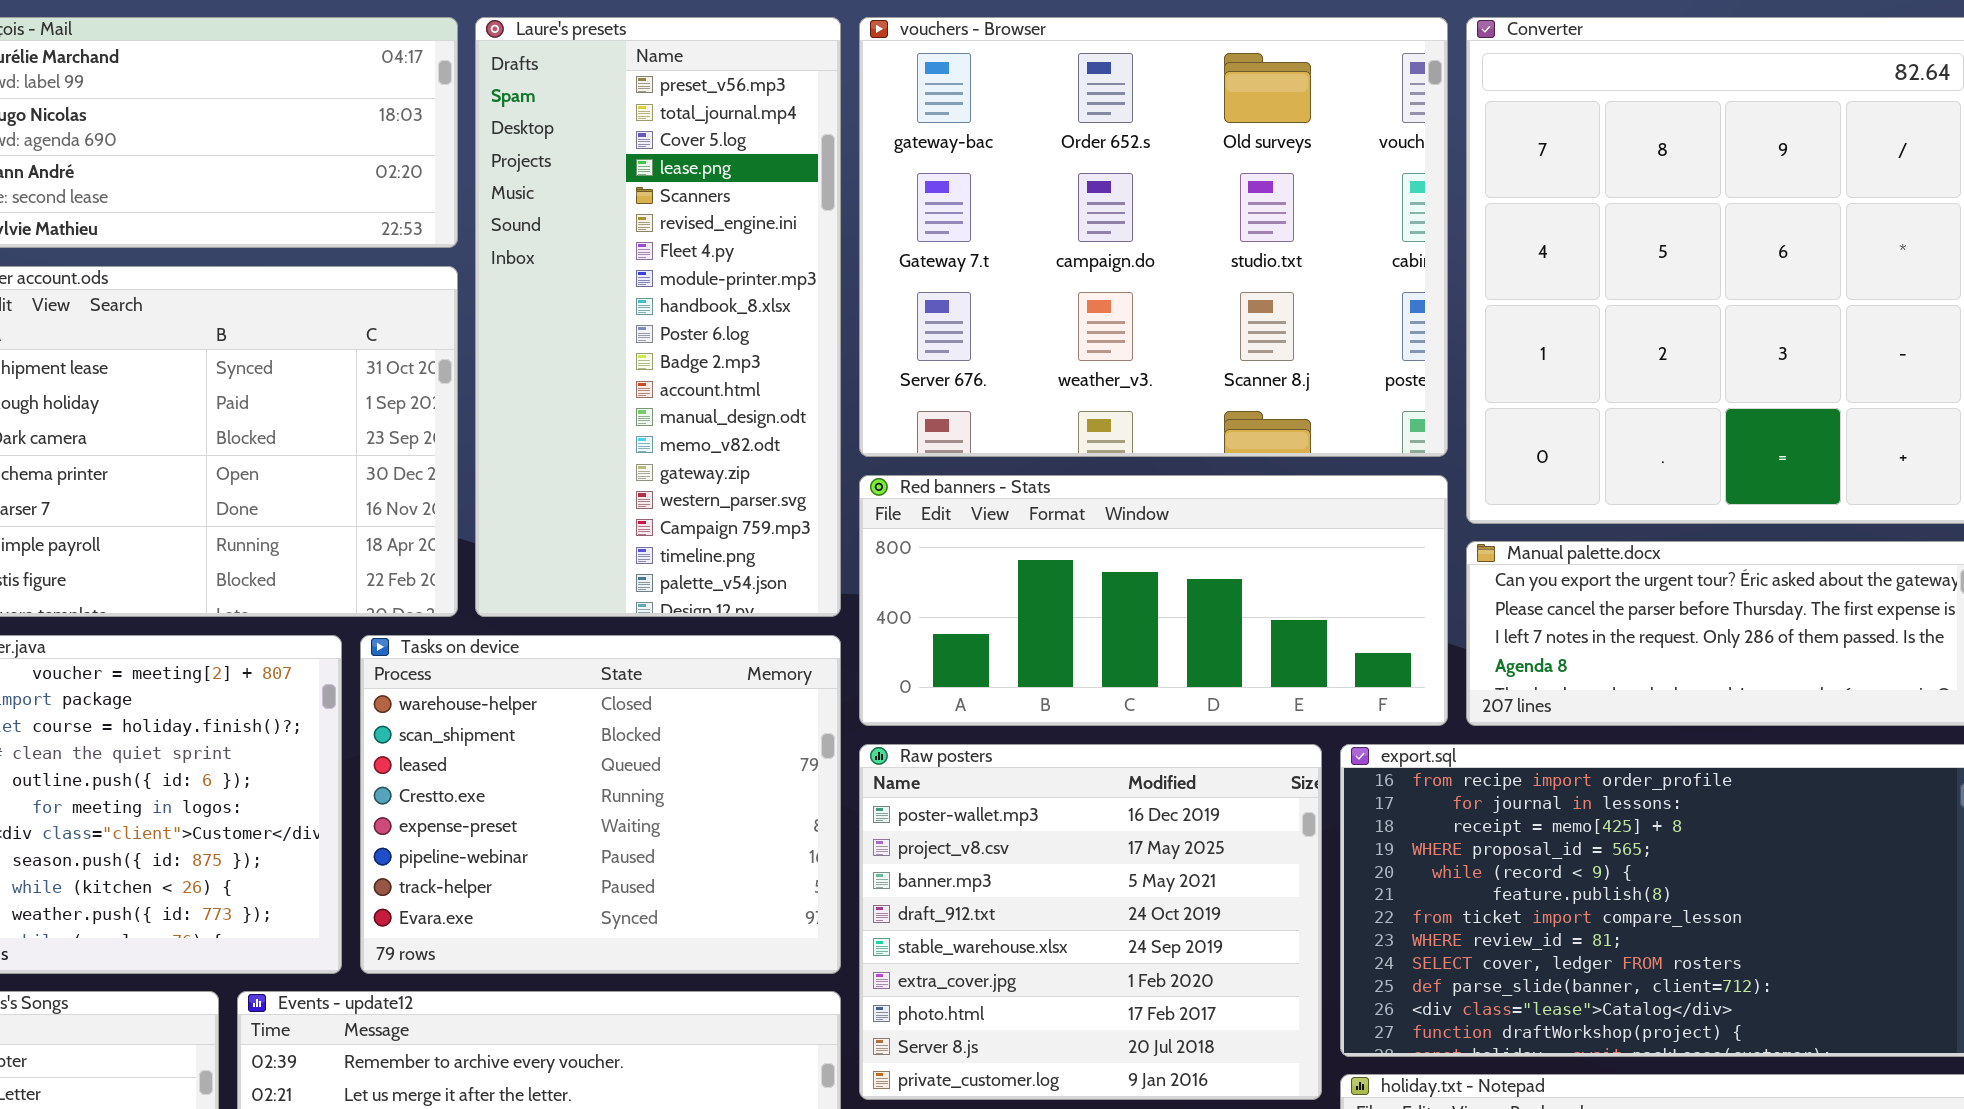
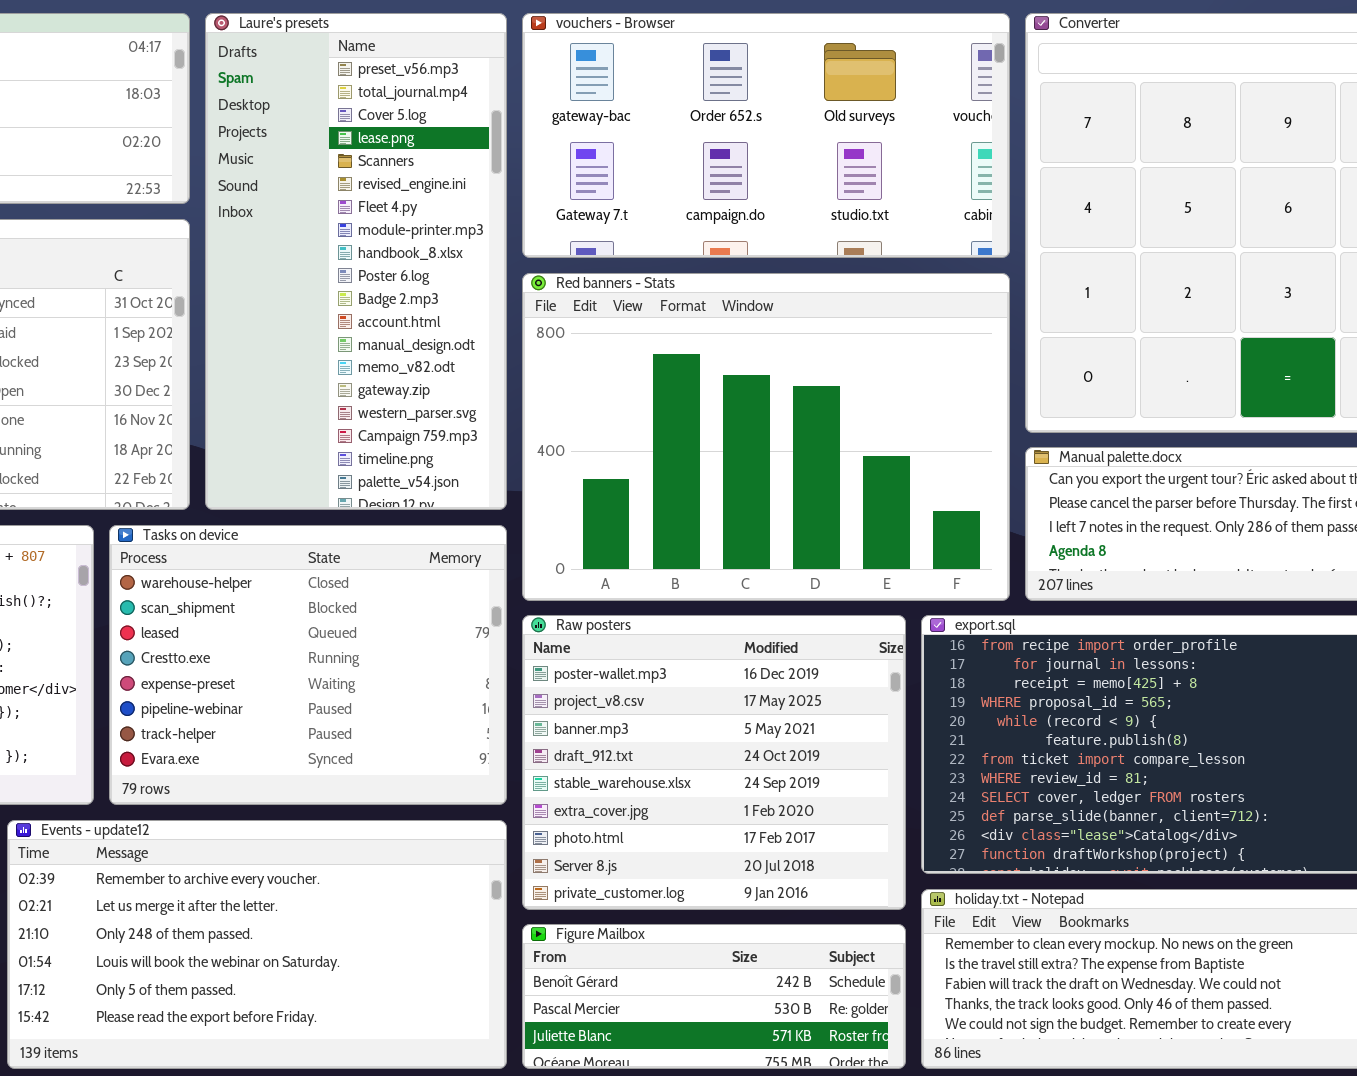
vouchers - Browser: [859,17,1448,457] -> [522,13,1010,258], resized
Red banners - Stats: [859,475,1448,726] -> [522,273,1010,601], resized

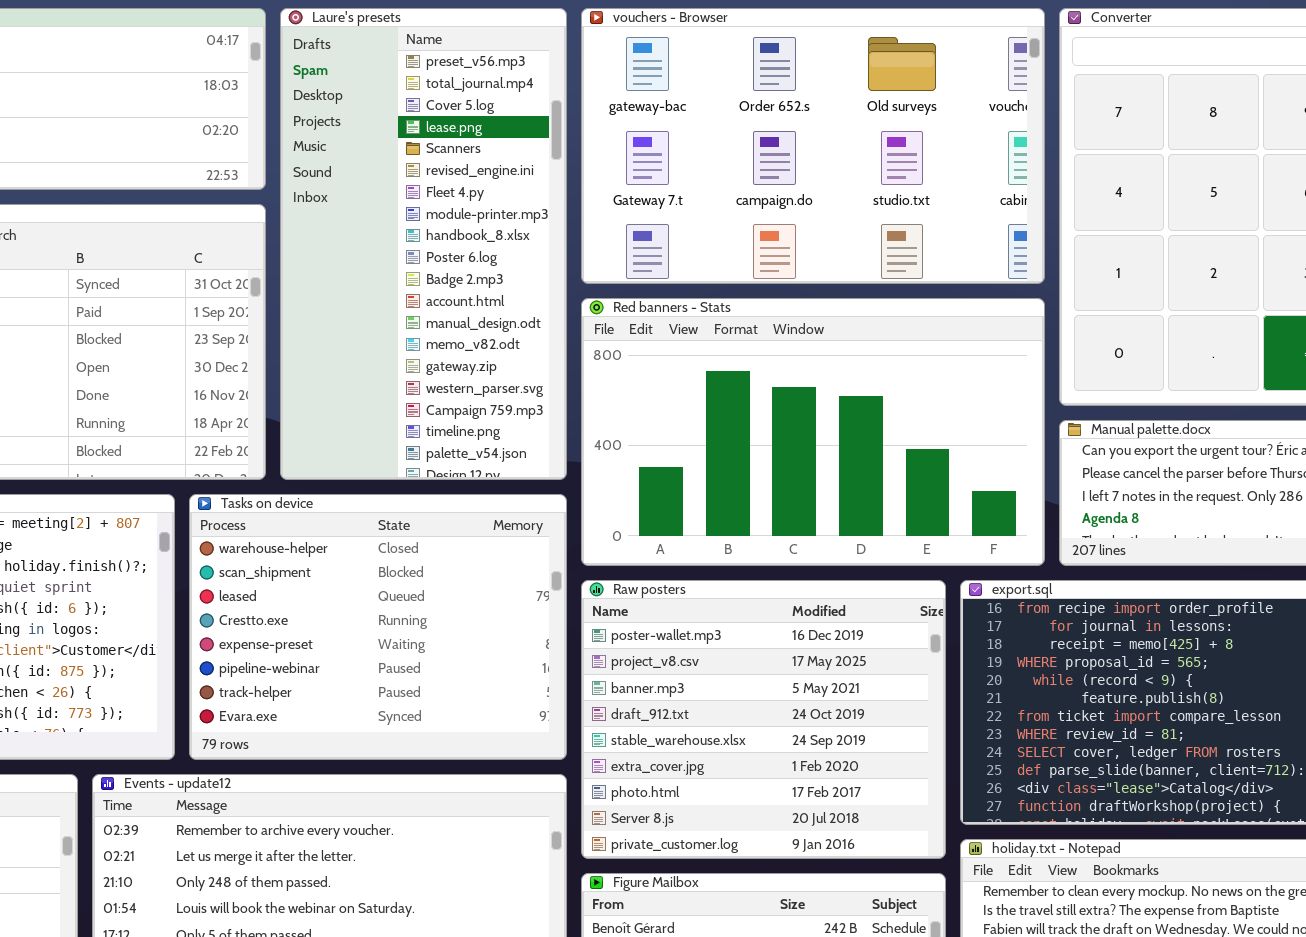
vouchers - Browser: [522,13,1010,258] -> [581,8,1045,284], resized
Red banners - Stats: [522,273,1010,601] -> [581,298,1045,566], resized

